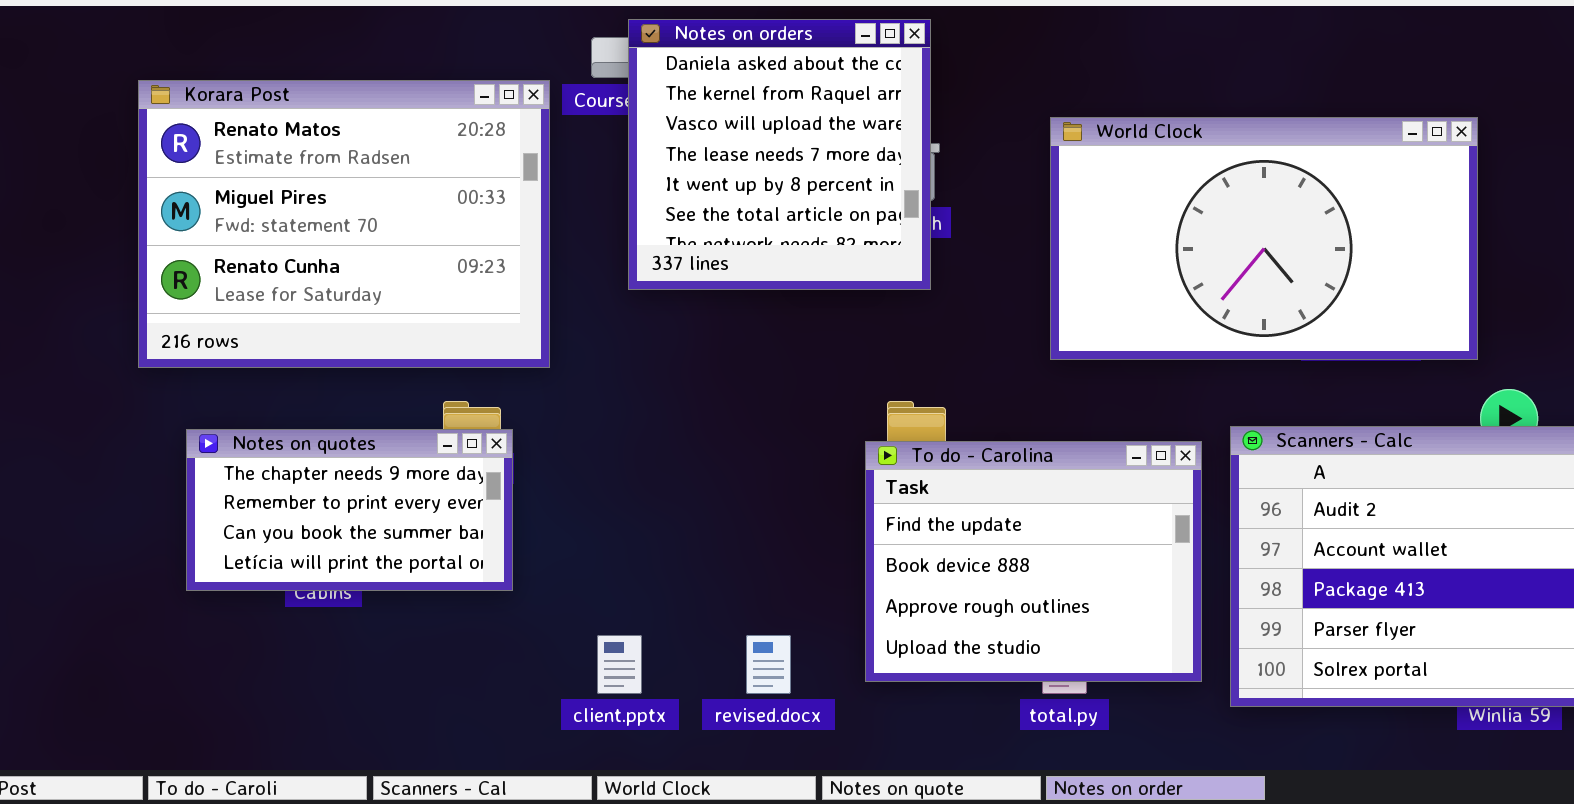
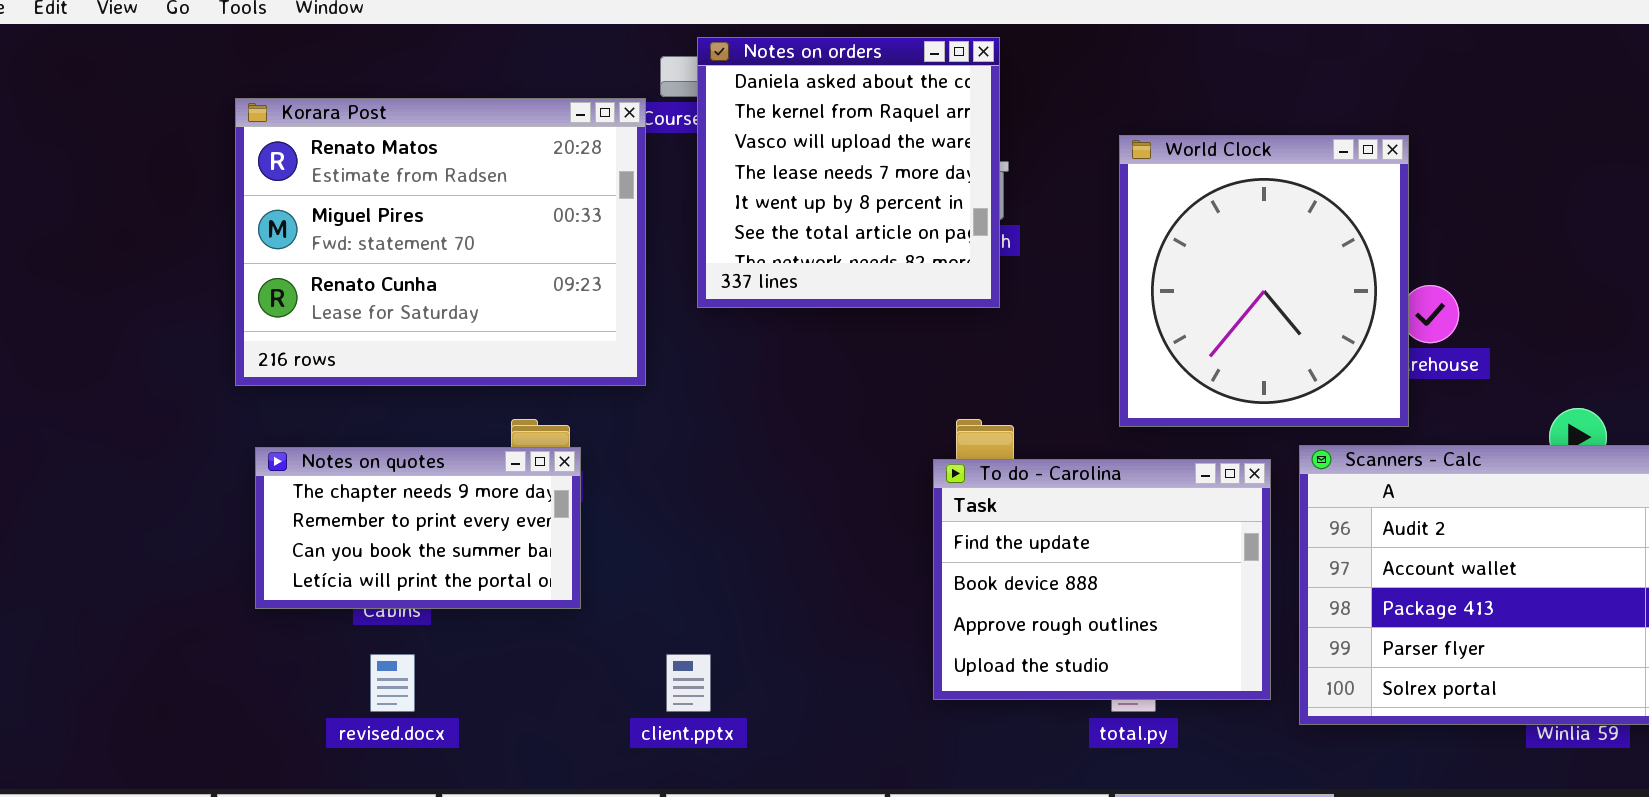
Korara Post: [138,80,550,368] -> [235,98,646,386], moved
World Clock: [1050,117,1478,360] -> [1119,135,1409,427], resized
revised.docx: [746,635,791,694] -> [370,654,415,712], moved

